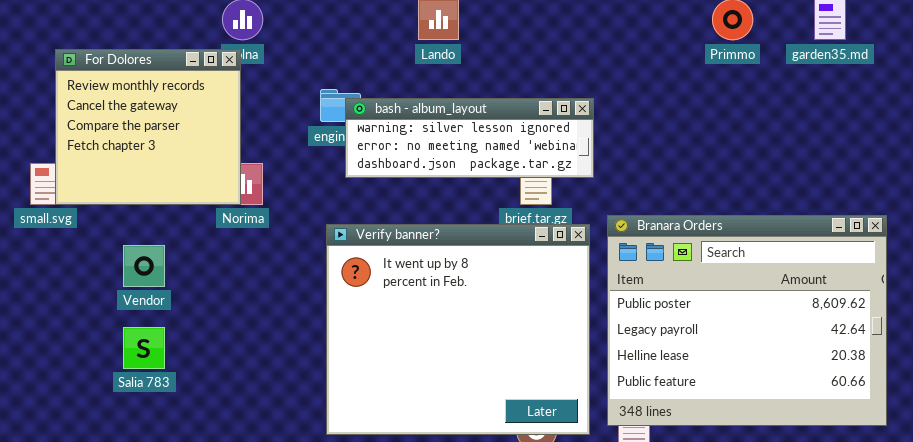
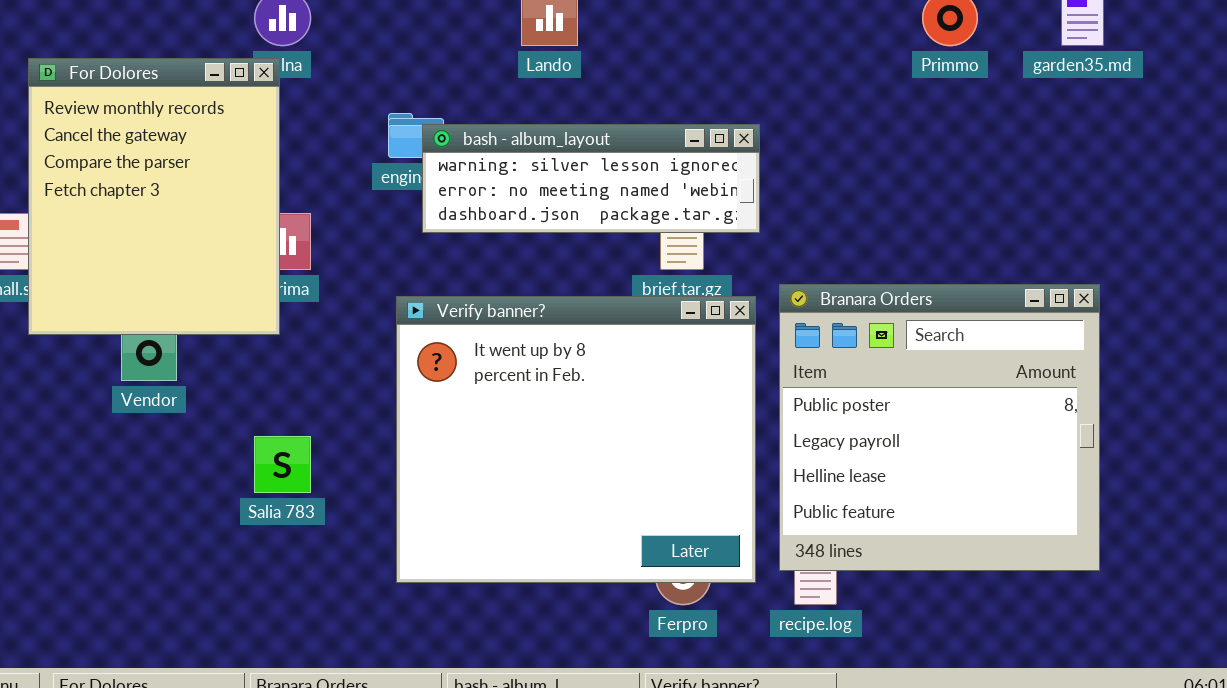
For Dolores: [55,49,241,205] -> [28,58,280,335], resized
Branara Orders: [607,215,887,426] -> [779,284,1100,571], resized
Salia 783: [123,327,165,369] -> [254,436,311,493], moved

